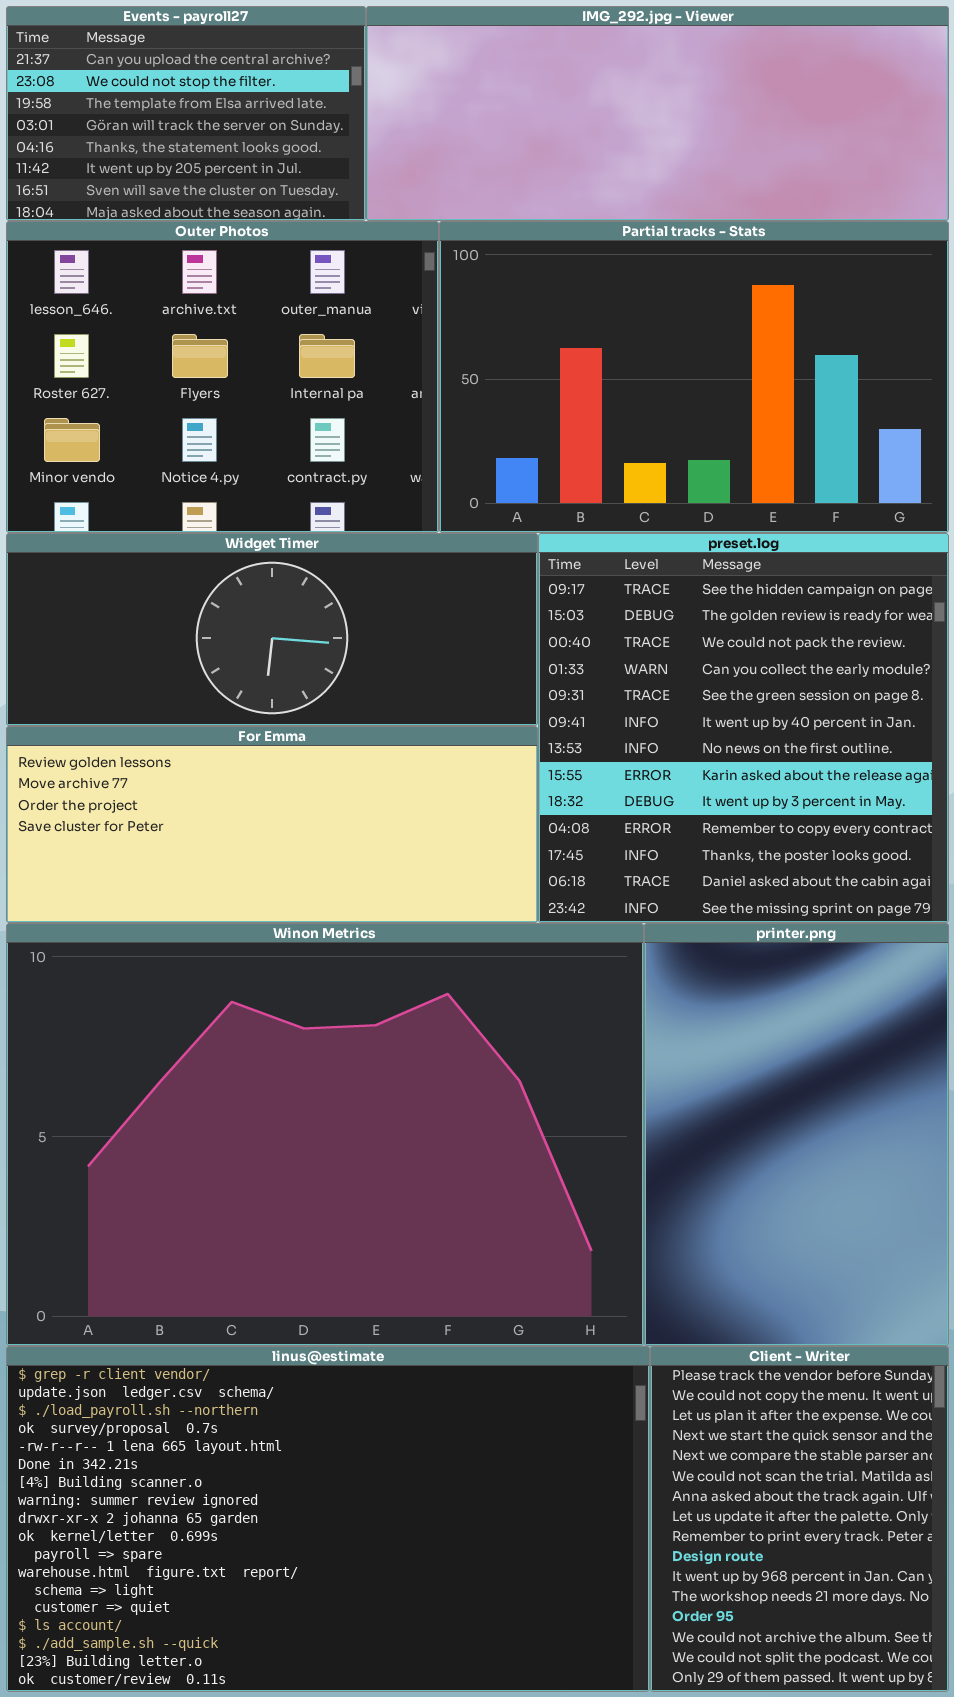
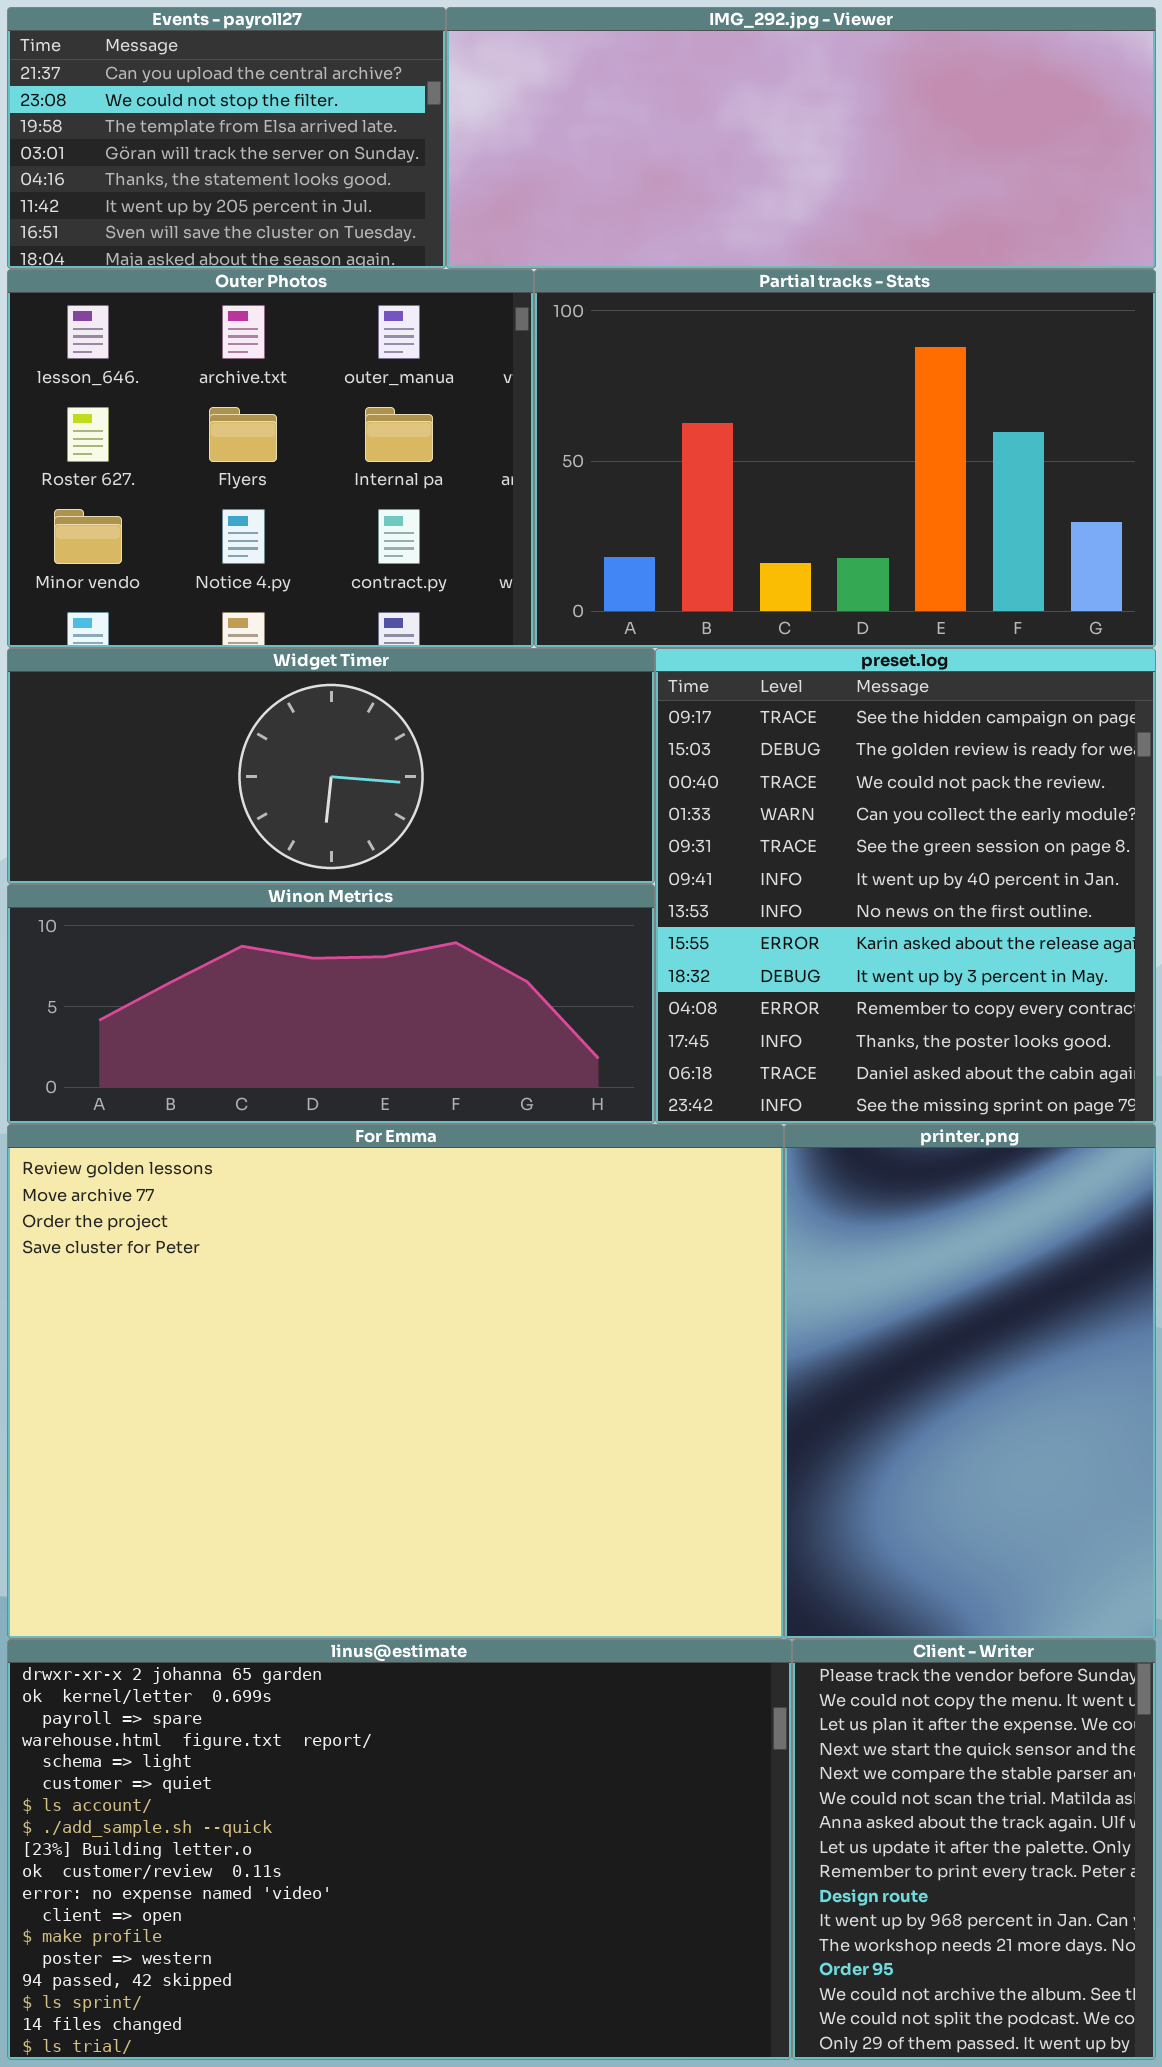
For Emma: [6,726,538,923] -> [7,1124,784,1639], moved, resized
Winon Metrics: [6,923,644,1346] -> [7,884,655,1124], moved, resized
linus@estimate: [6,1346,650,1692] -> [7,1639,792,2060], scrolled down 8 rows

